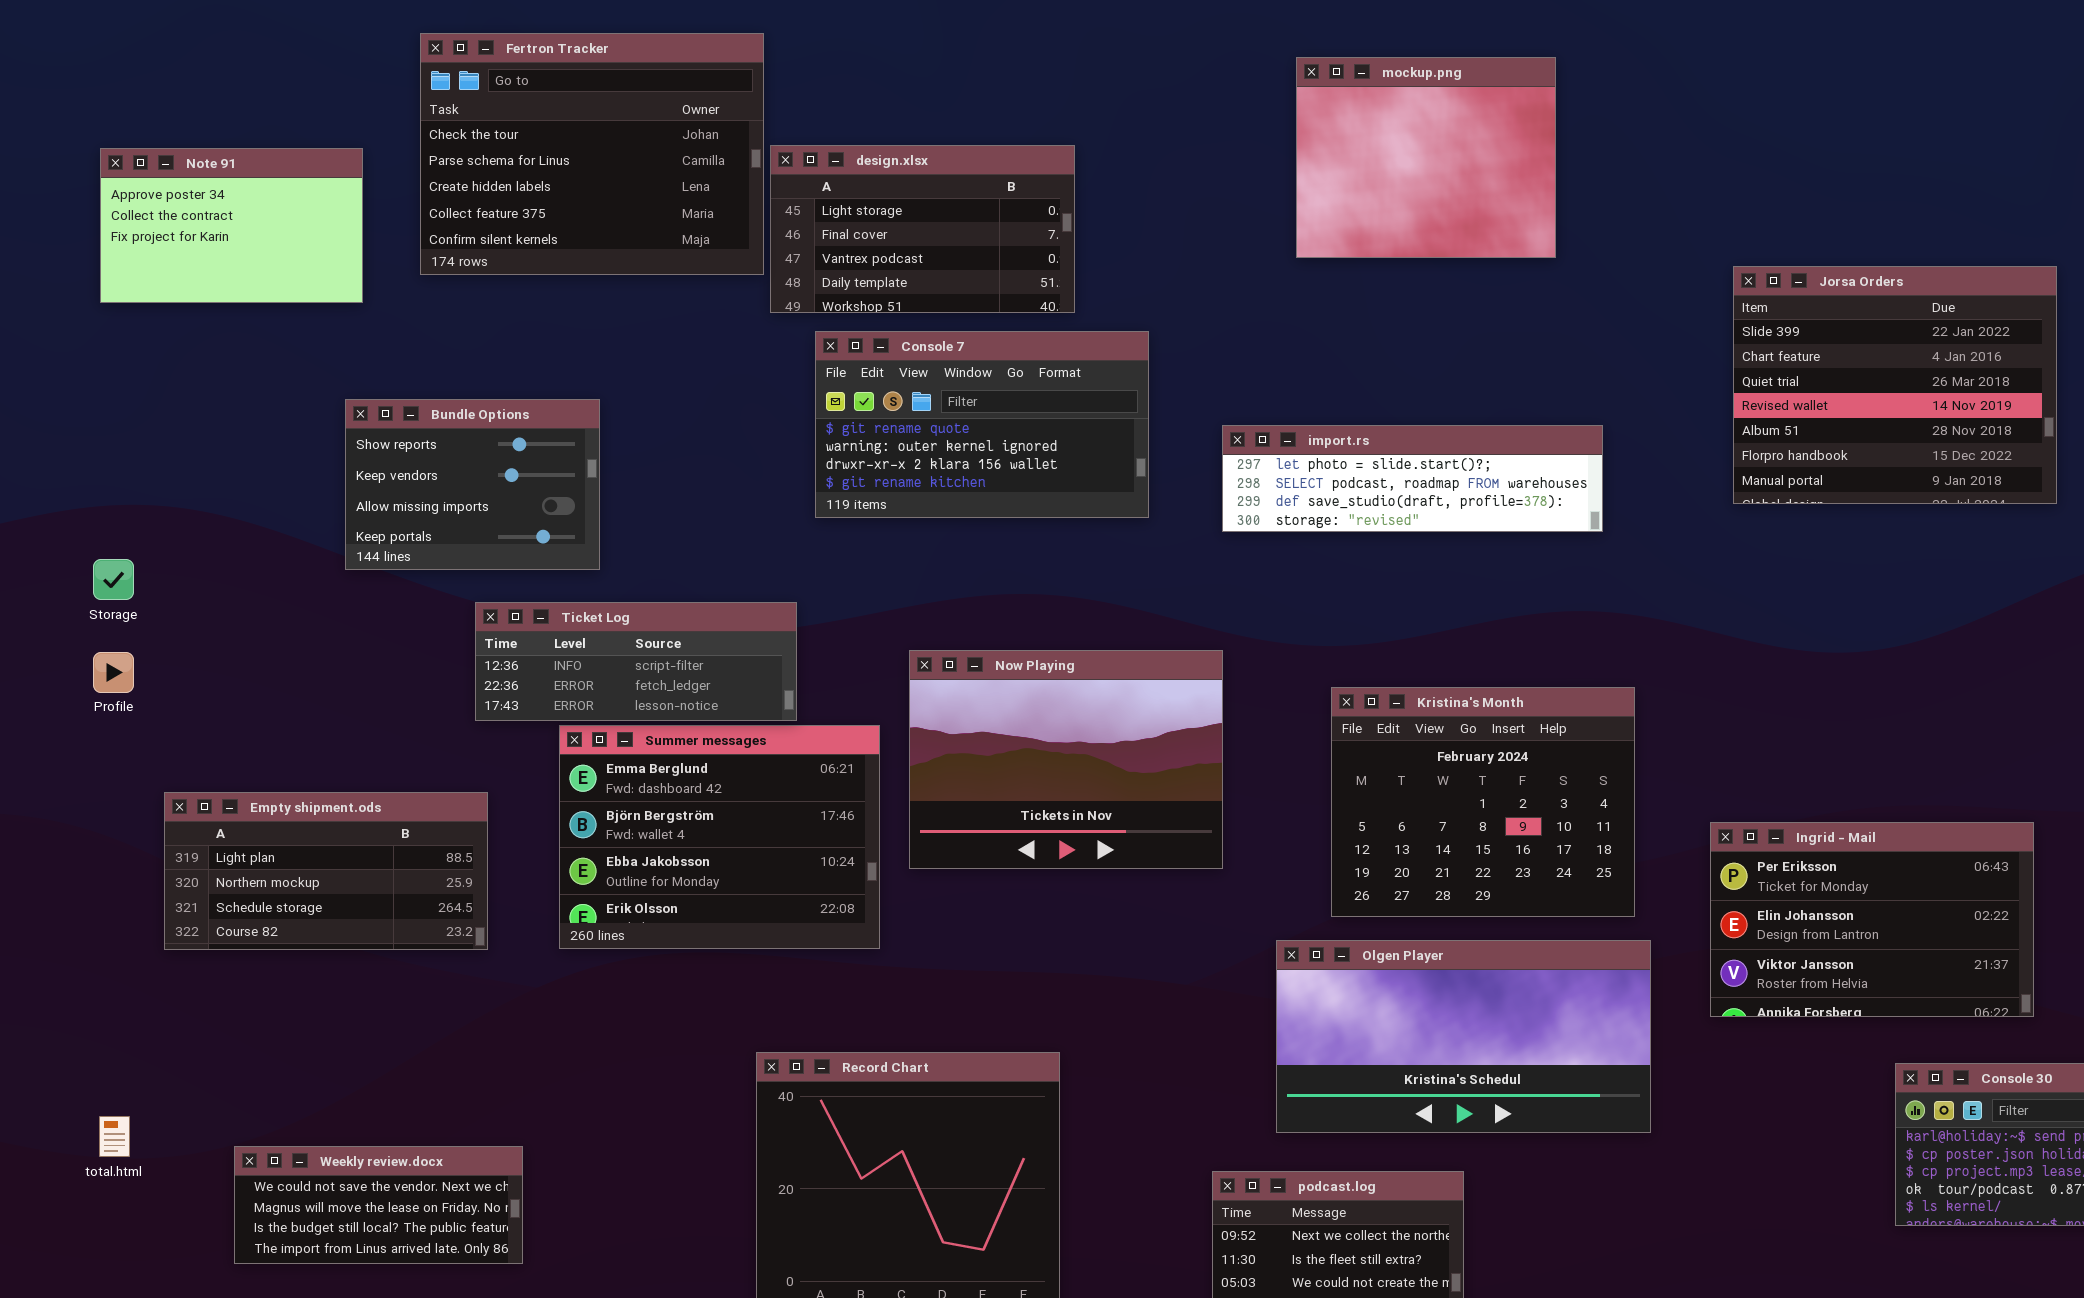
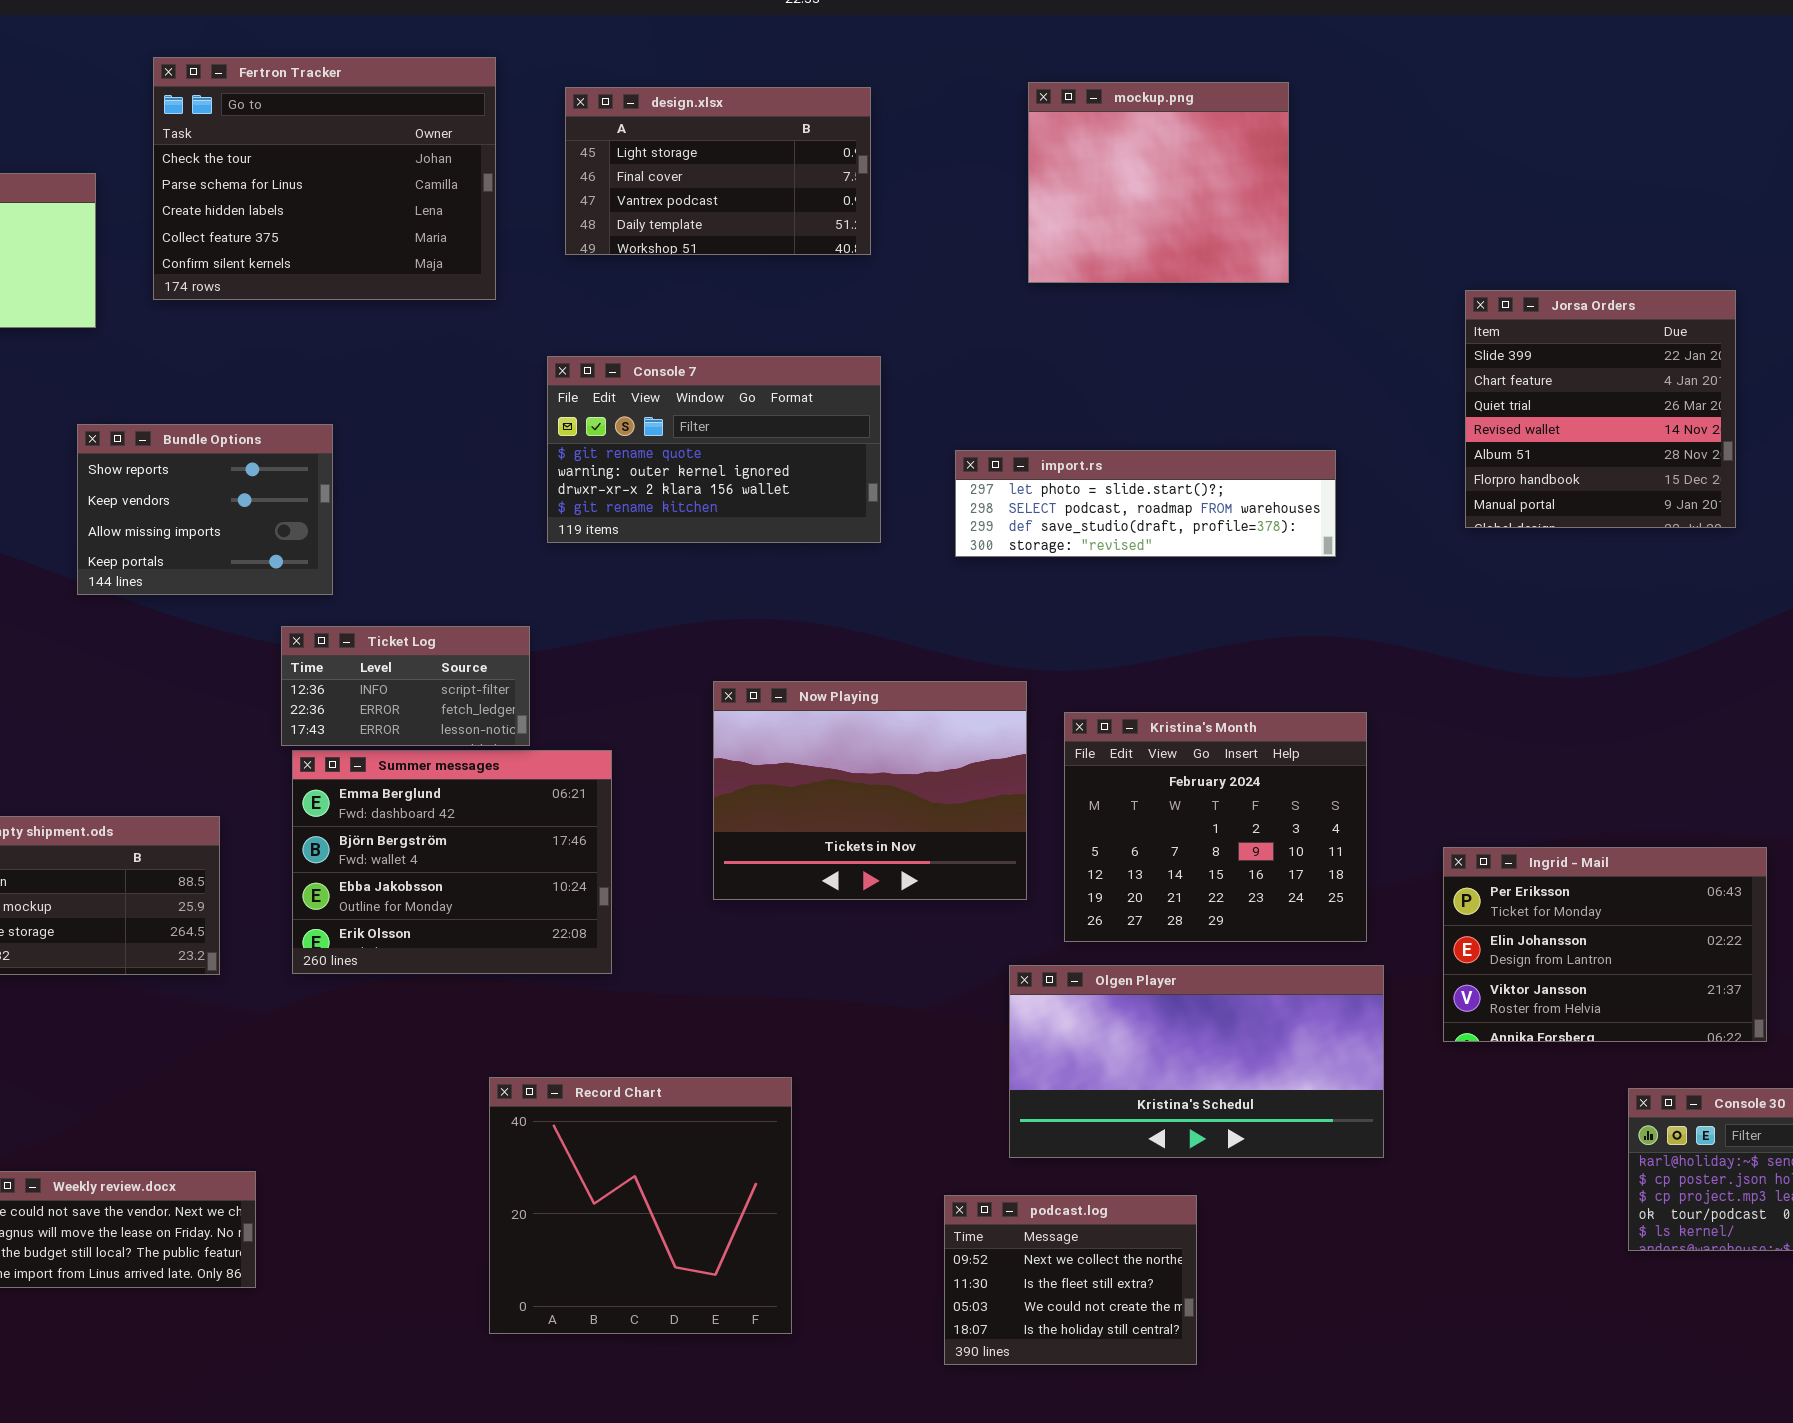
design.xlsx: [770,145,1075,313] -> [565,87,871,255], moved
Jorsa Orders: [1733,266,2057,504] -> [1465,290,1736,528], resized
Ticket Log: [475,602,797,721] -> [281,626,530,746], resized
Now Playing: [909,650,1223,869] -> [713,681,1027,900], moved

